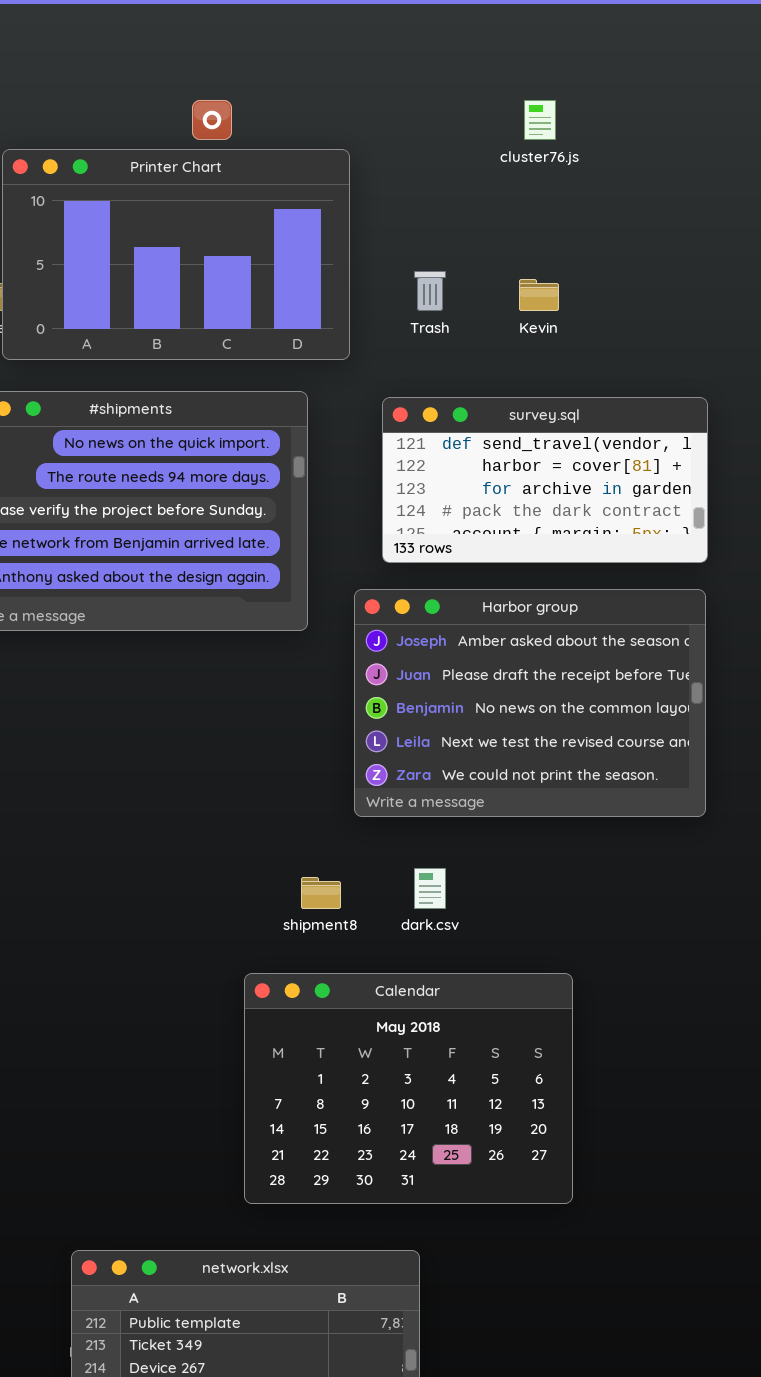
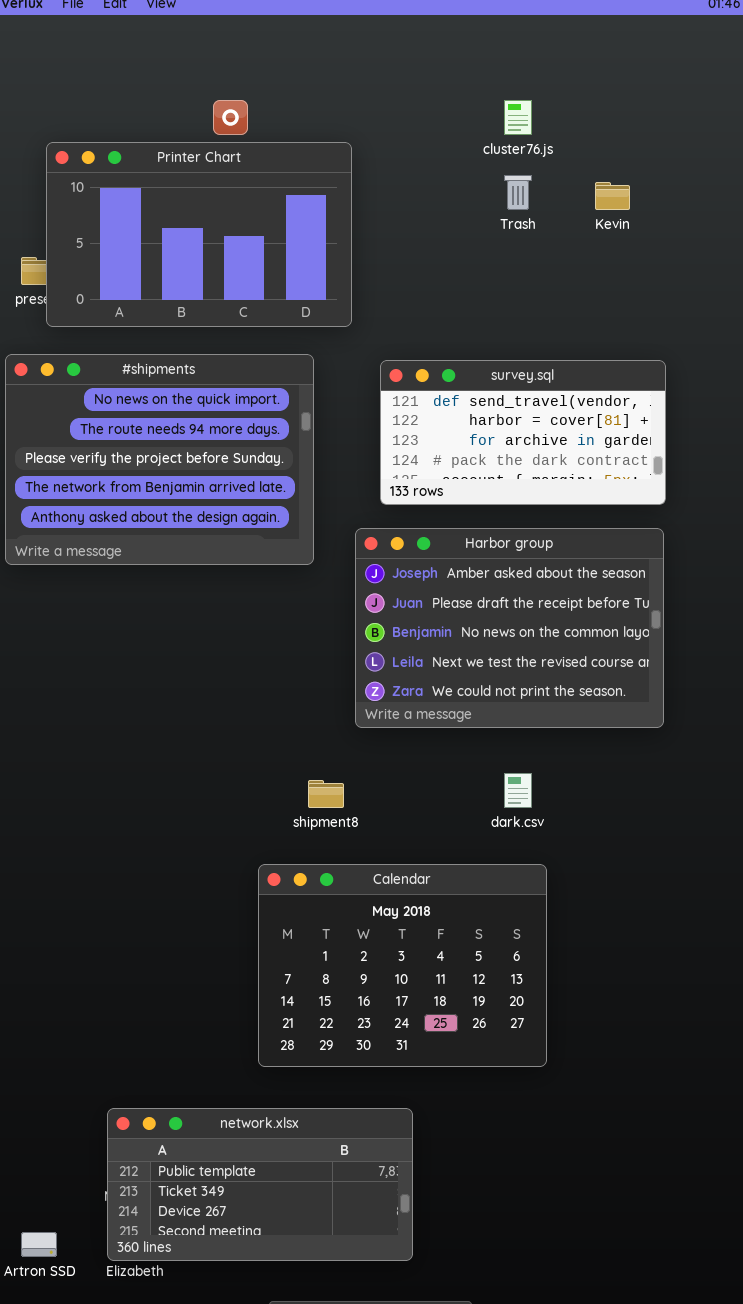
Trash: [414,271,446,311] -> [504,175,532,210], moved
Kevin: [519,279,559,311] -> [595,182,630,210], moved
dark.csv: [414,868,446,909] -> [504,773,532,808], moved

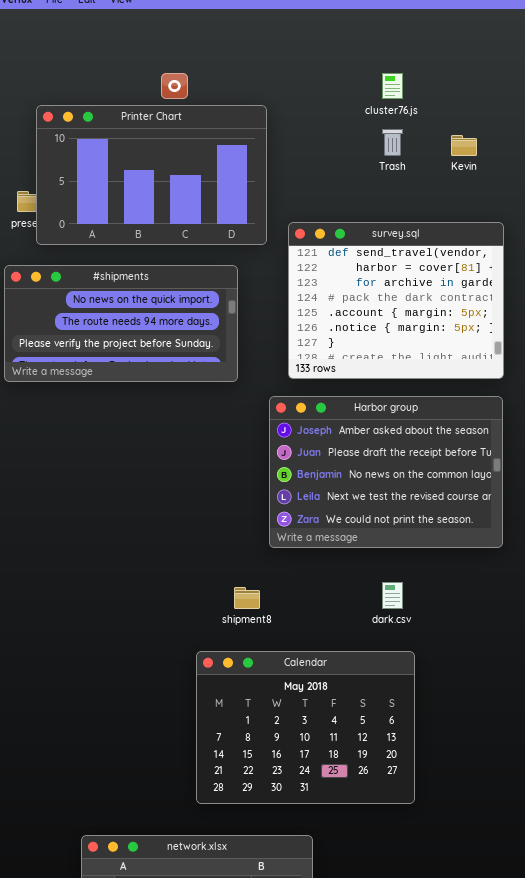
#shipments: [5,354,314,565] -> [4,265,238,382], resized
survey.sql: [380,360,666,505] -> [288,222,504,379], resized

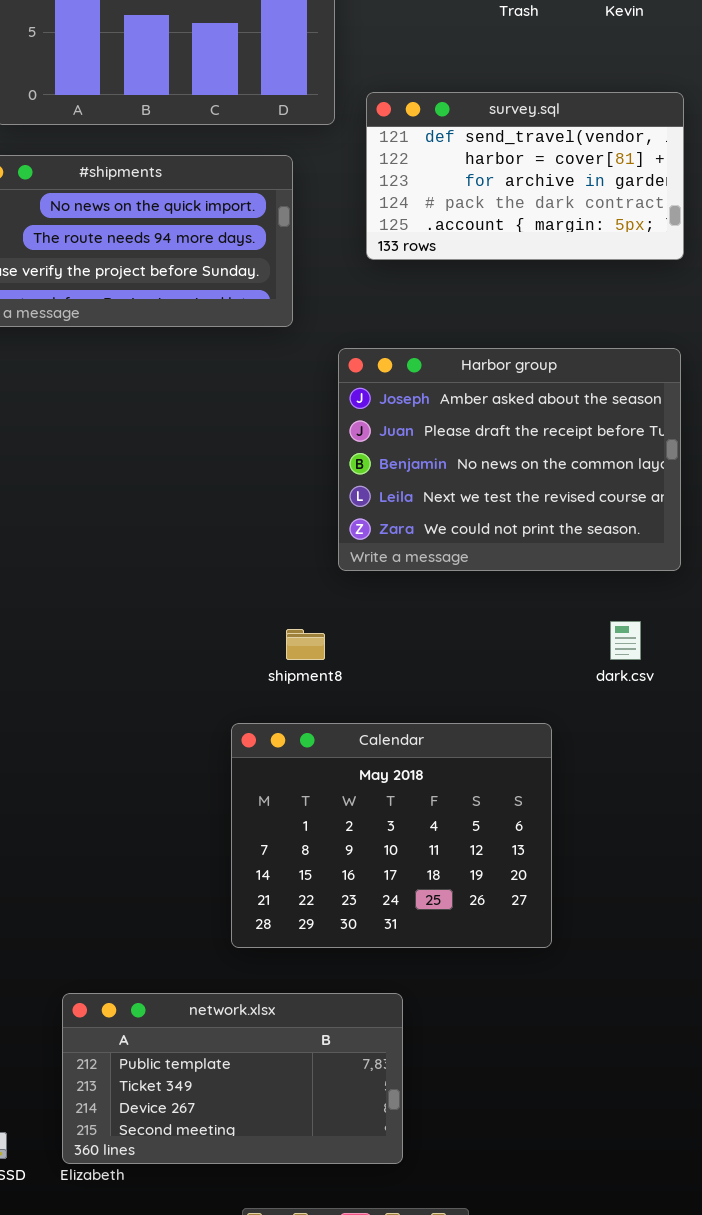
survey.sql: [288,222,504,379] -> [366,92,684,260], resized
dark.csv: [382,582,403,609] -> [610,621,641,660], moved

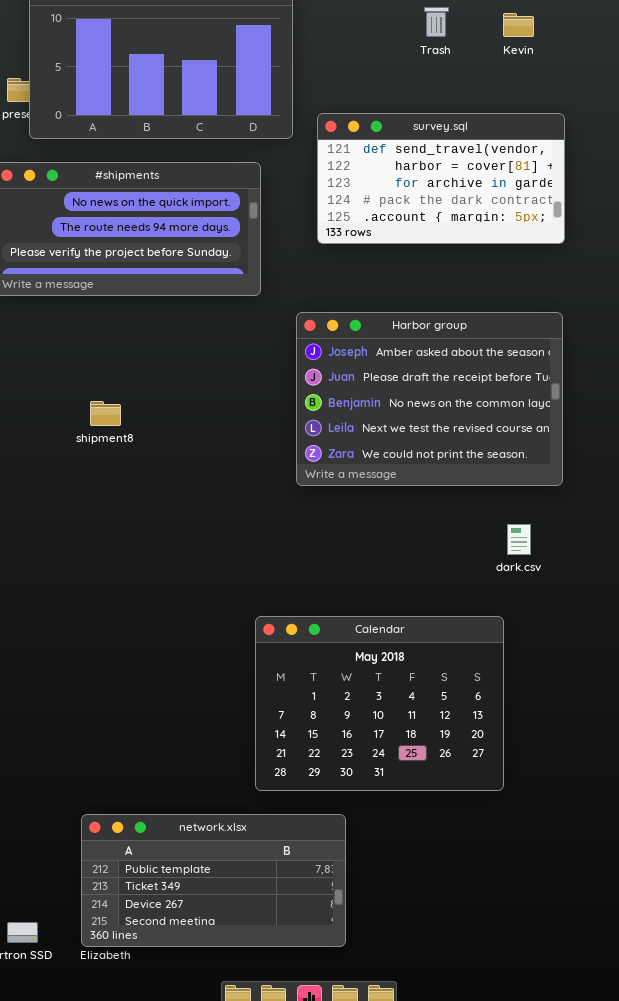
shipment8: [286,629,325,660] -> [90,401,121,426], moved
Calendar: [231,723,552,948] -> [255,616,504,791], moved

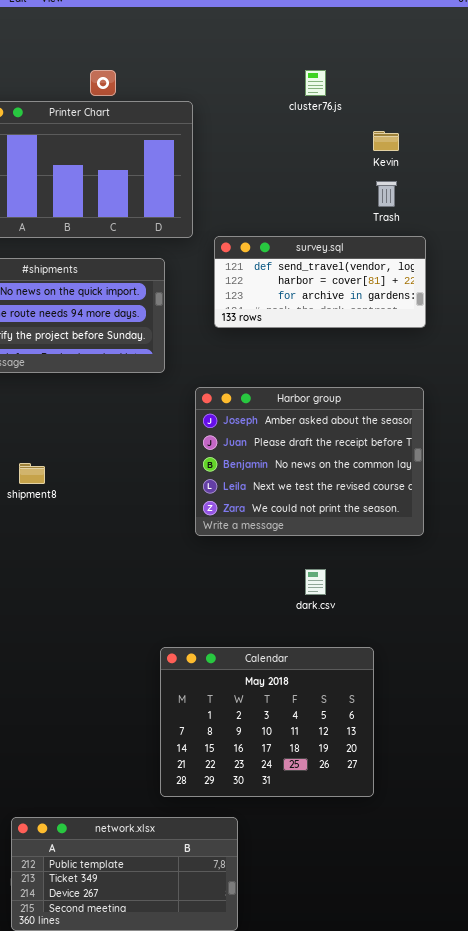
Trash: [424,7,449,37] -> [376,181,397,207], moved
survey.sql: [317,113,565,244] -> [214,236,426,328], resized
dark.csv: [507,524,531,555] -> [305,569,326,595], moved

